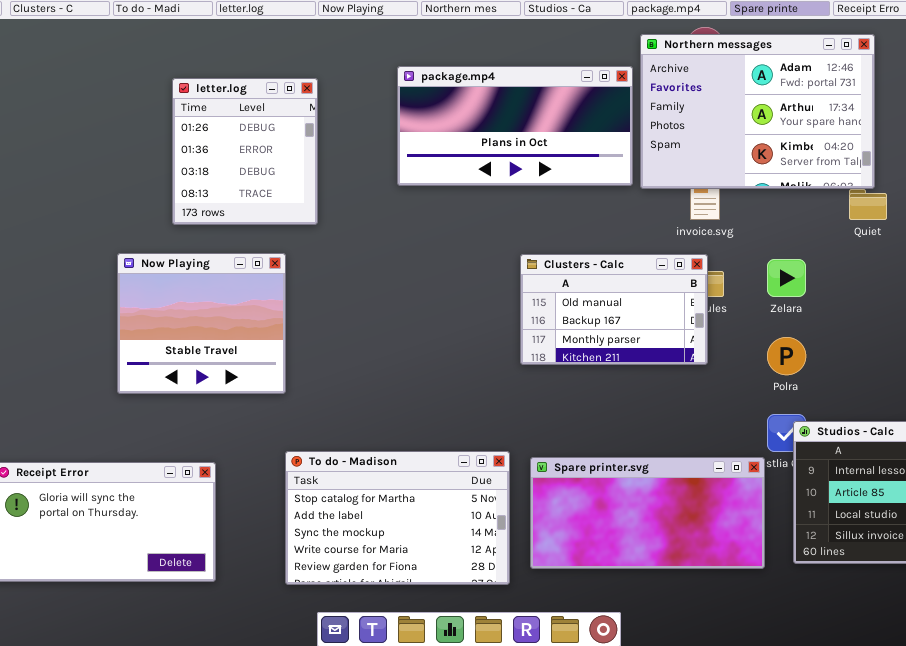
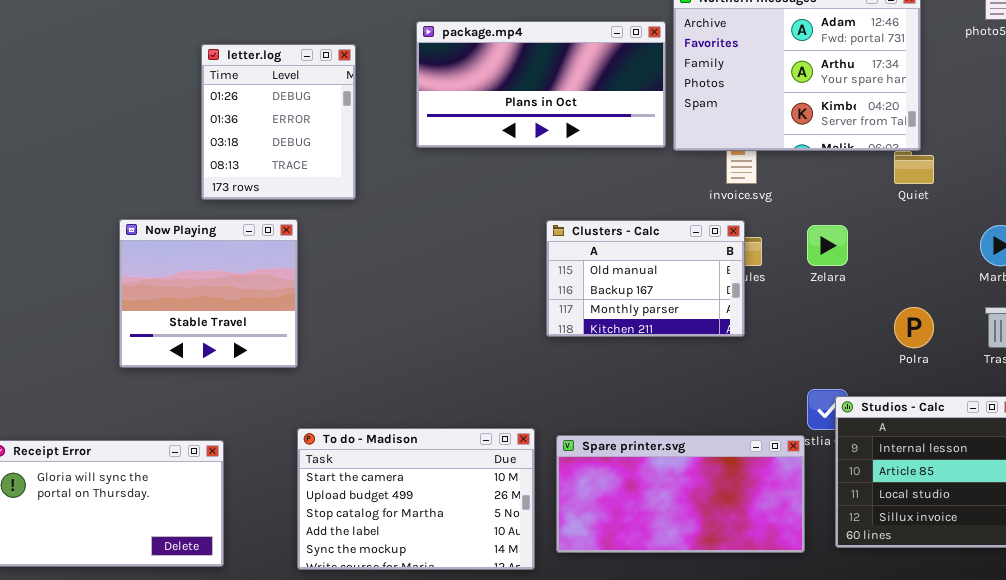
letter.log: [172,78,318,225] -> [201,44,356,200], moved
Polra: [767,337,806,375] -> [894,307,934,348], moved
To do - Madison: [285,451,510,585] -> [297,428,535,570], scrolled up 2 rows

